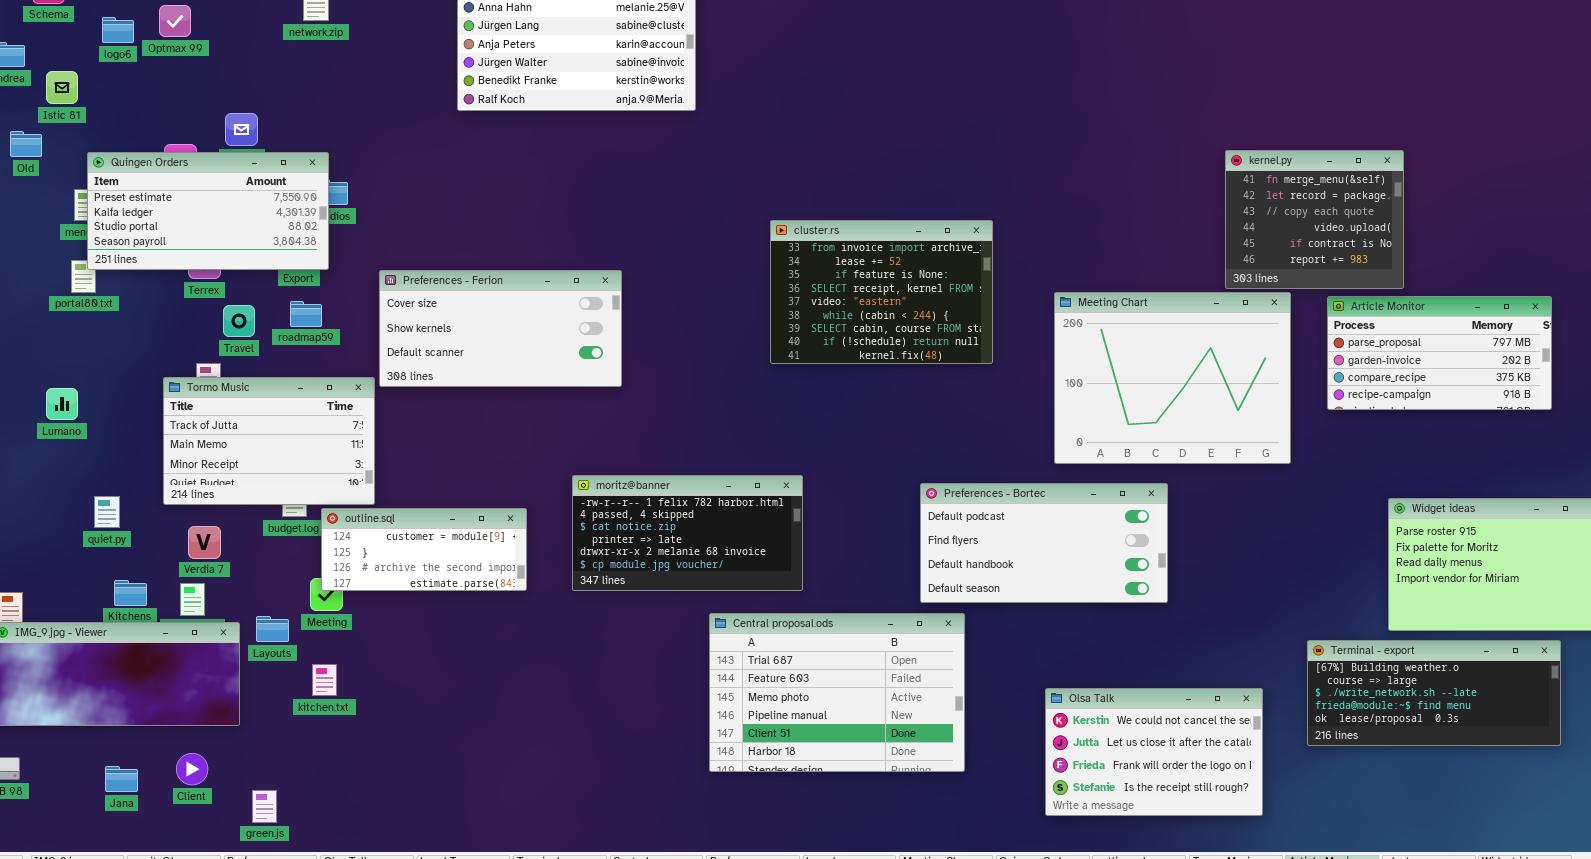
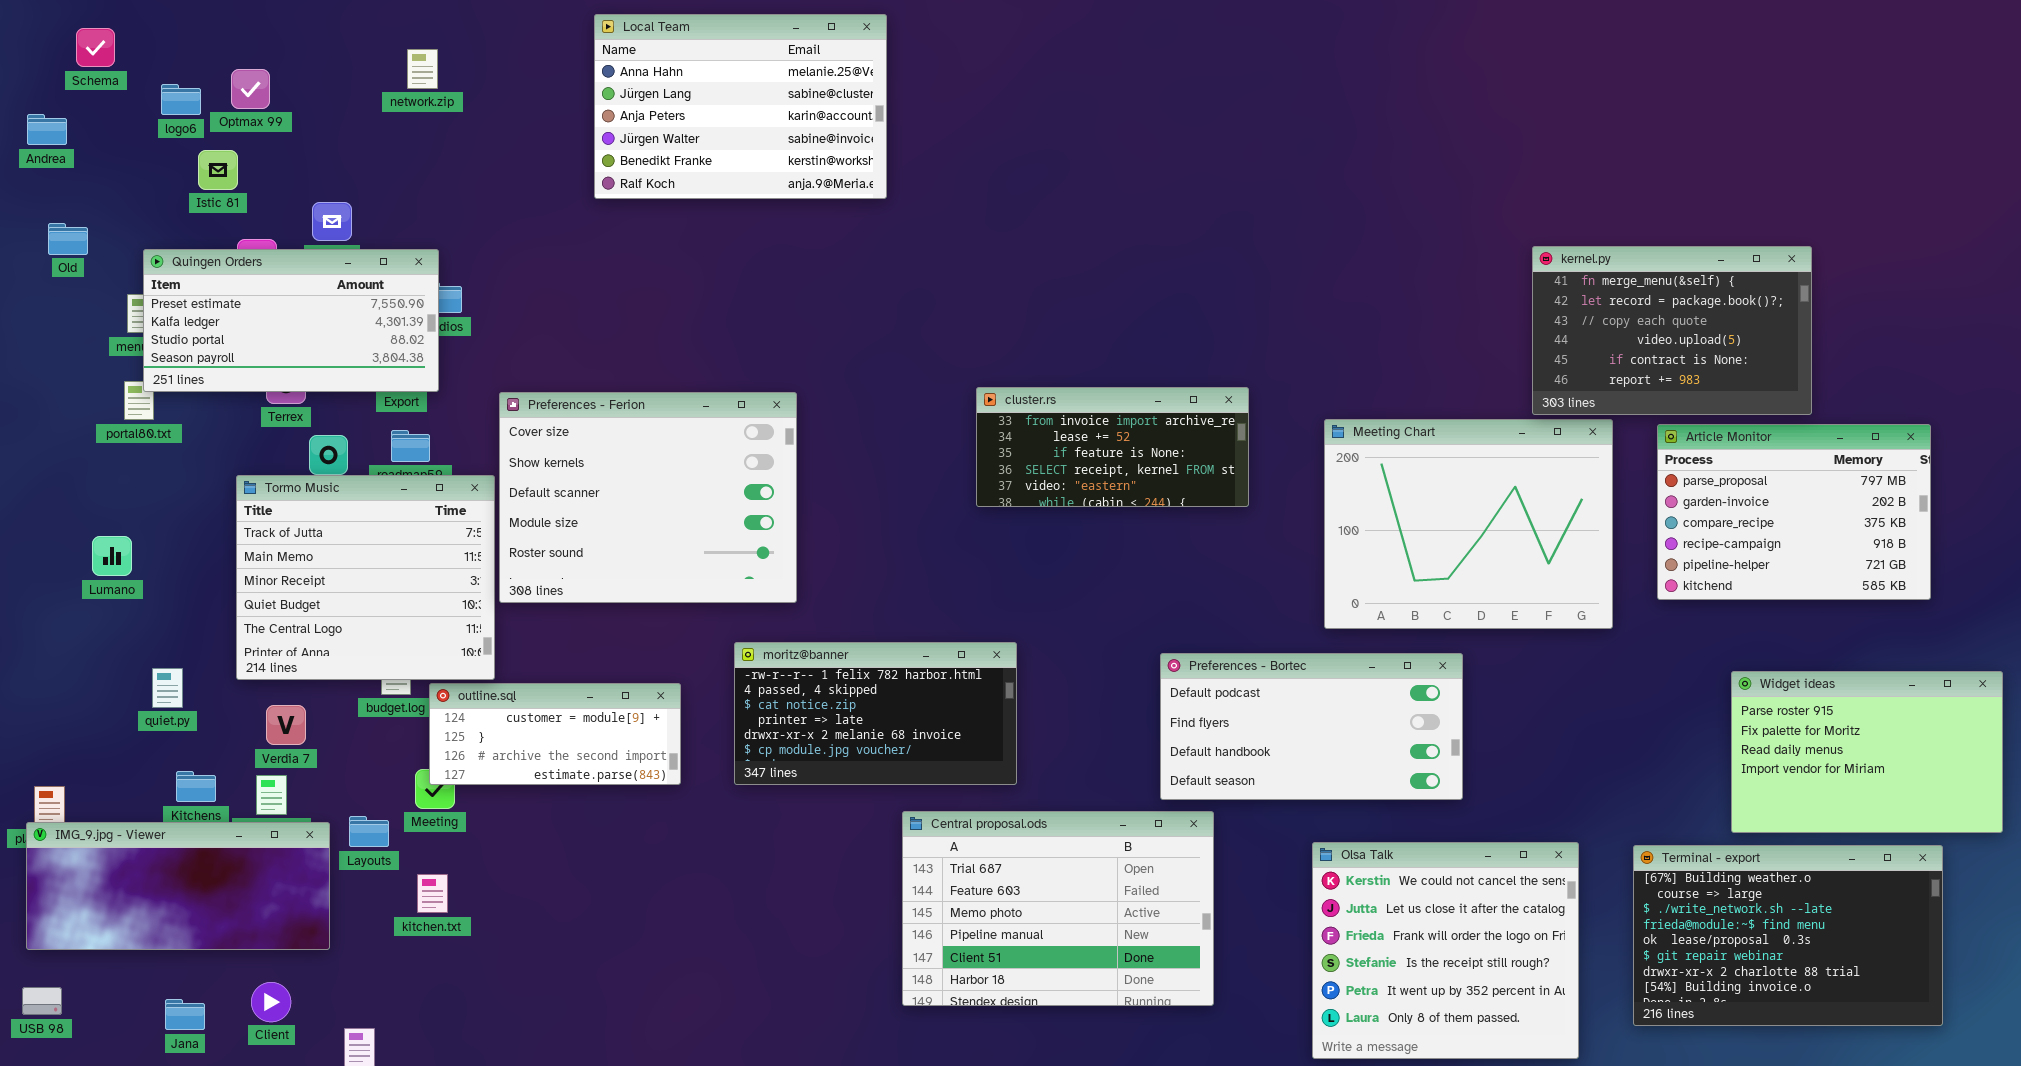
Istic 81: [46,71,78,104] -> [198,150,238,190], moved
kernel.py: [1225,150,1404,289] -> [1532,246,1812,415], resized
cluster.rs: [770,220,993,364] -> [976,387,1249,507], resized
Preferences - Ferion: [379,270,622,387] -> [499,392,797,603], resized
Article Monitor: [1327,296,1552,410] -> [1657,424,1931,600], resized
Tormo Music: [163,377,375,505] -> [236,475,495,680], resized
Terminal - export: [1307,640,1561,746] -> [1633,845,1943,1026], resized
Olsa Talk: [1045,688,1263,816] -> [1312,842,1579,1059], resized

